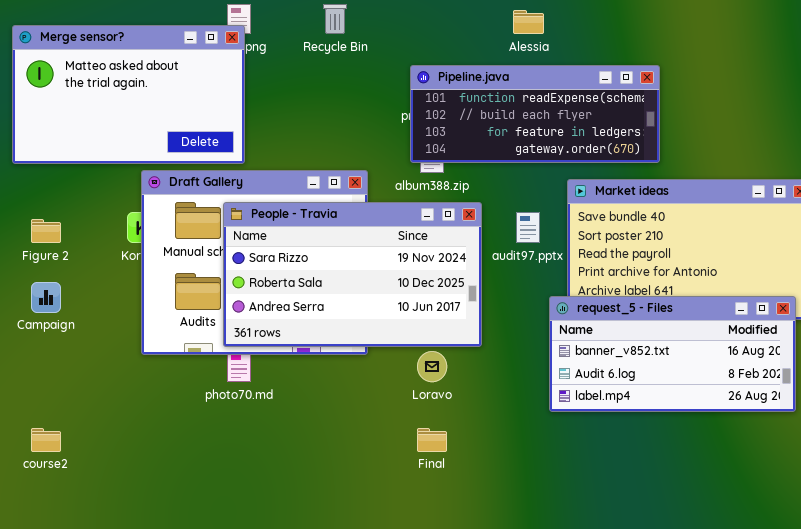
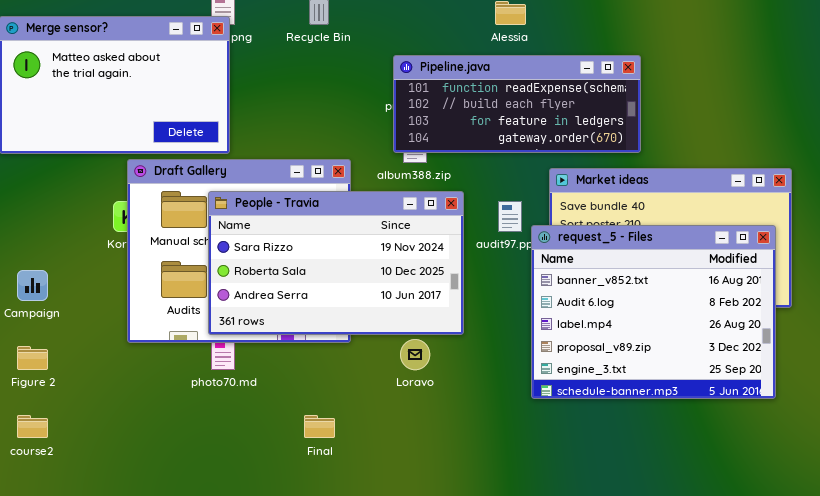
Figure 2: [31,219,61,243] -> [17,346,48,370], moved
request_5 - Files: [549,296,796,412] -> [531,225,776,399], resized
Final: [417,428,447,452] -> [304,415,335,438], moved

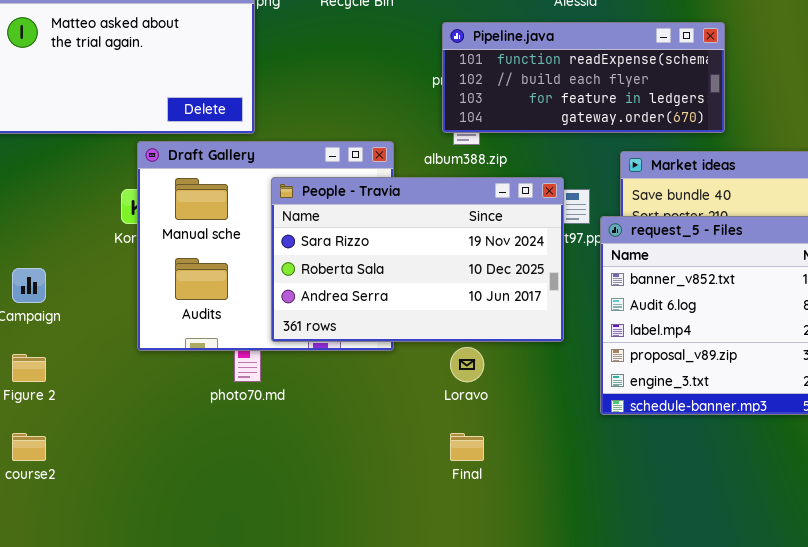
People - Travia: [208,191,464,335] -> [271,177,564,342], moved
Final: [304,415,335,438] -> [450,433,484,461], moved

